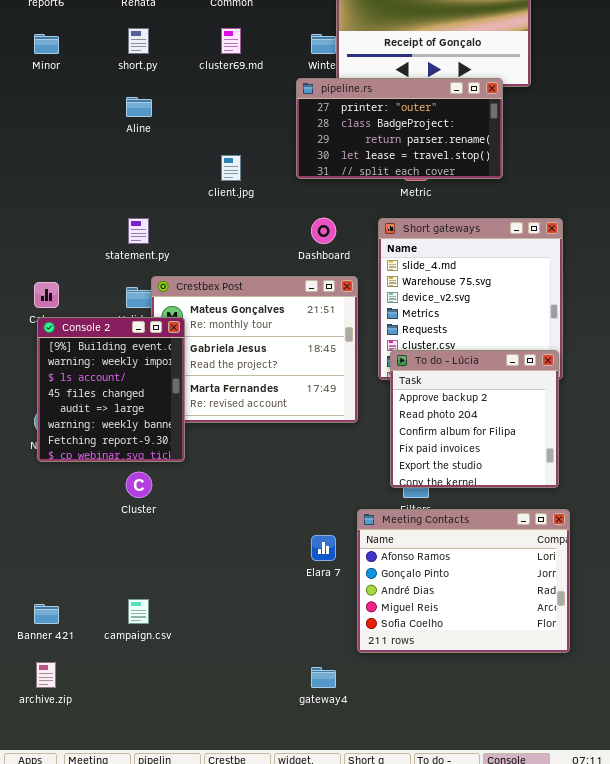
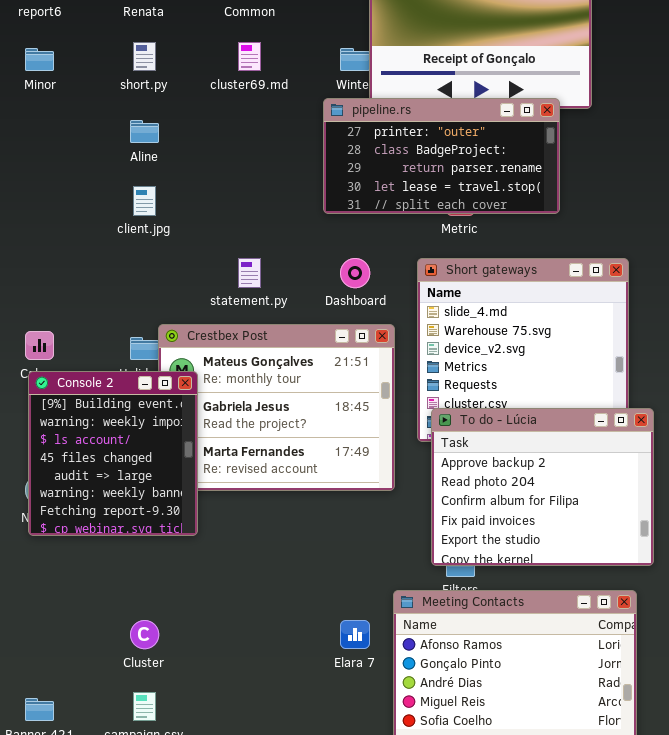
client.jpg: [221,155,241,181] -> [133,186,156,216], moved
statement.py: [128,218,149,244] -> [238,258,261,288], moved
To do - Lúcia: [390,350,559,488] -> [431,408,654,566], resized
Cluster: [126,472,152,498] -> [130,620,159,649], moved

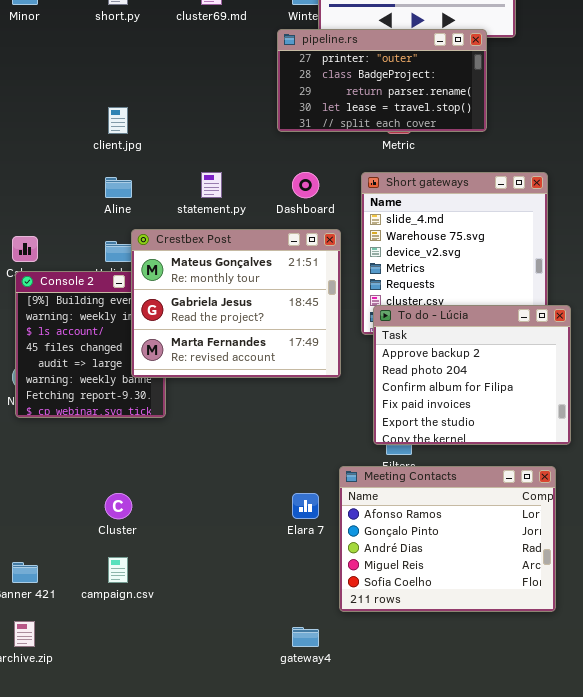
Aline: [130,120,159,143] -> [105,177,132,198], moved
Crestbex Post: [158,324,395,491] -> [131,229,341,378], raised

